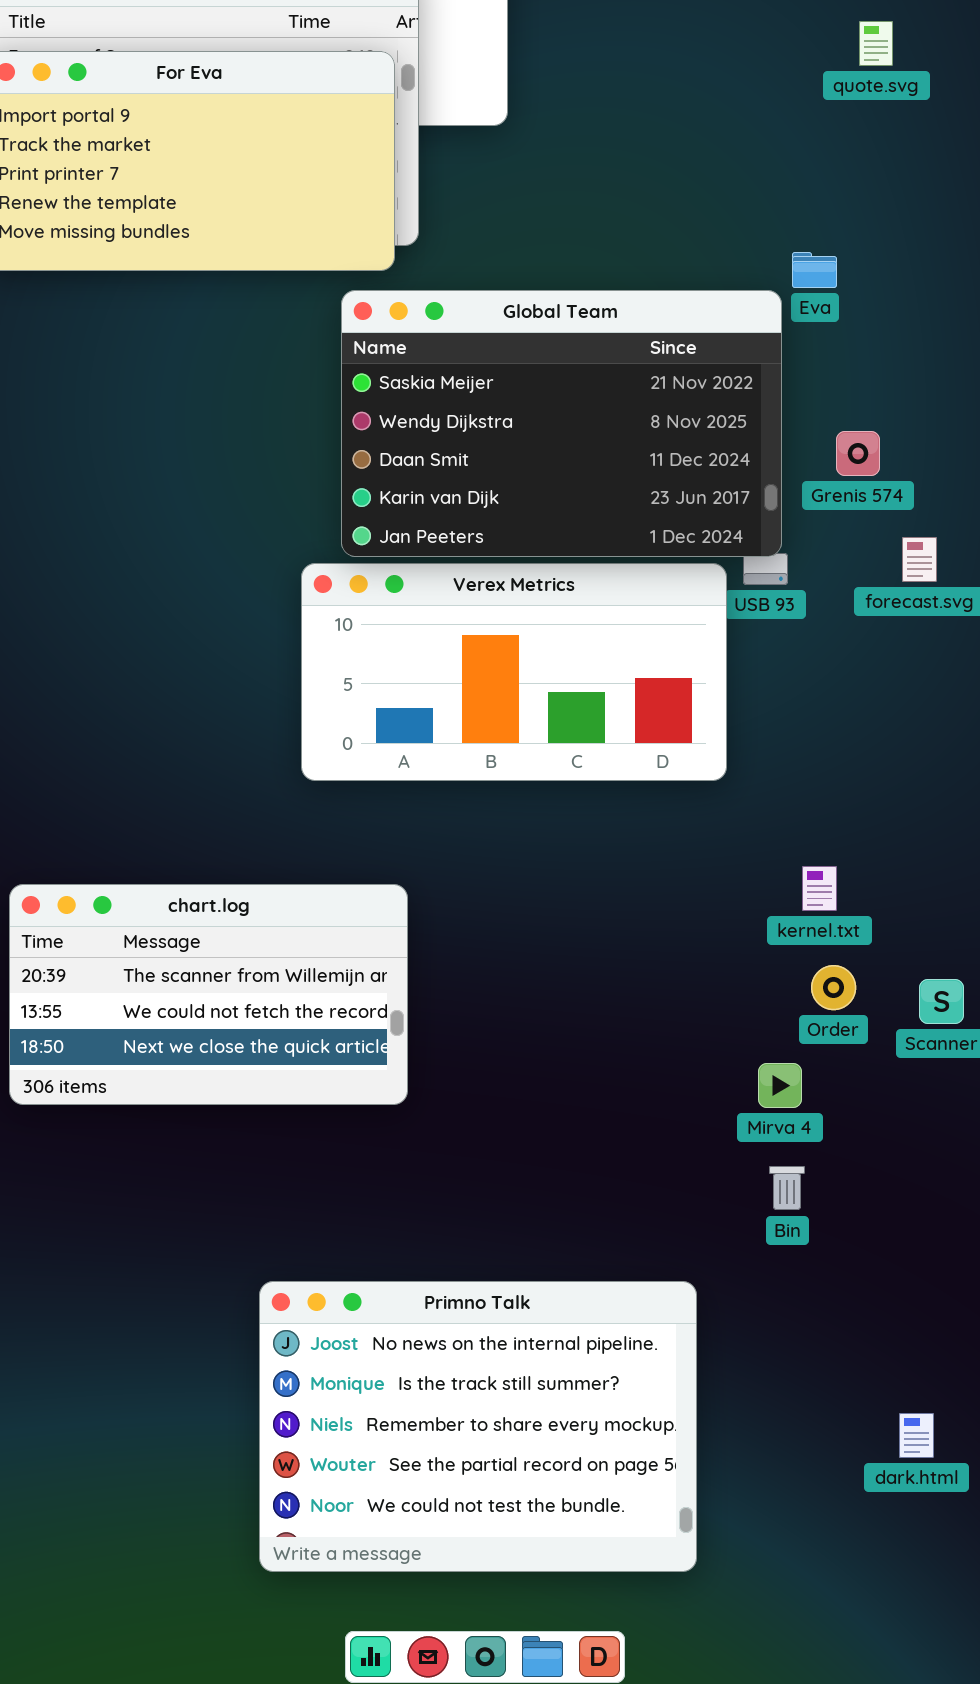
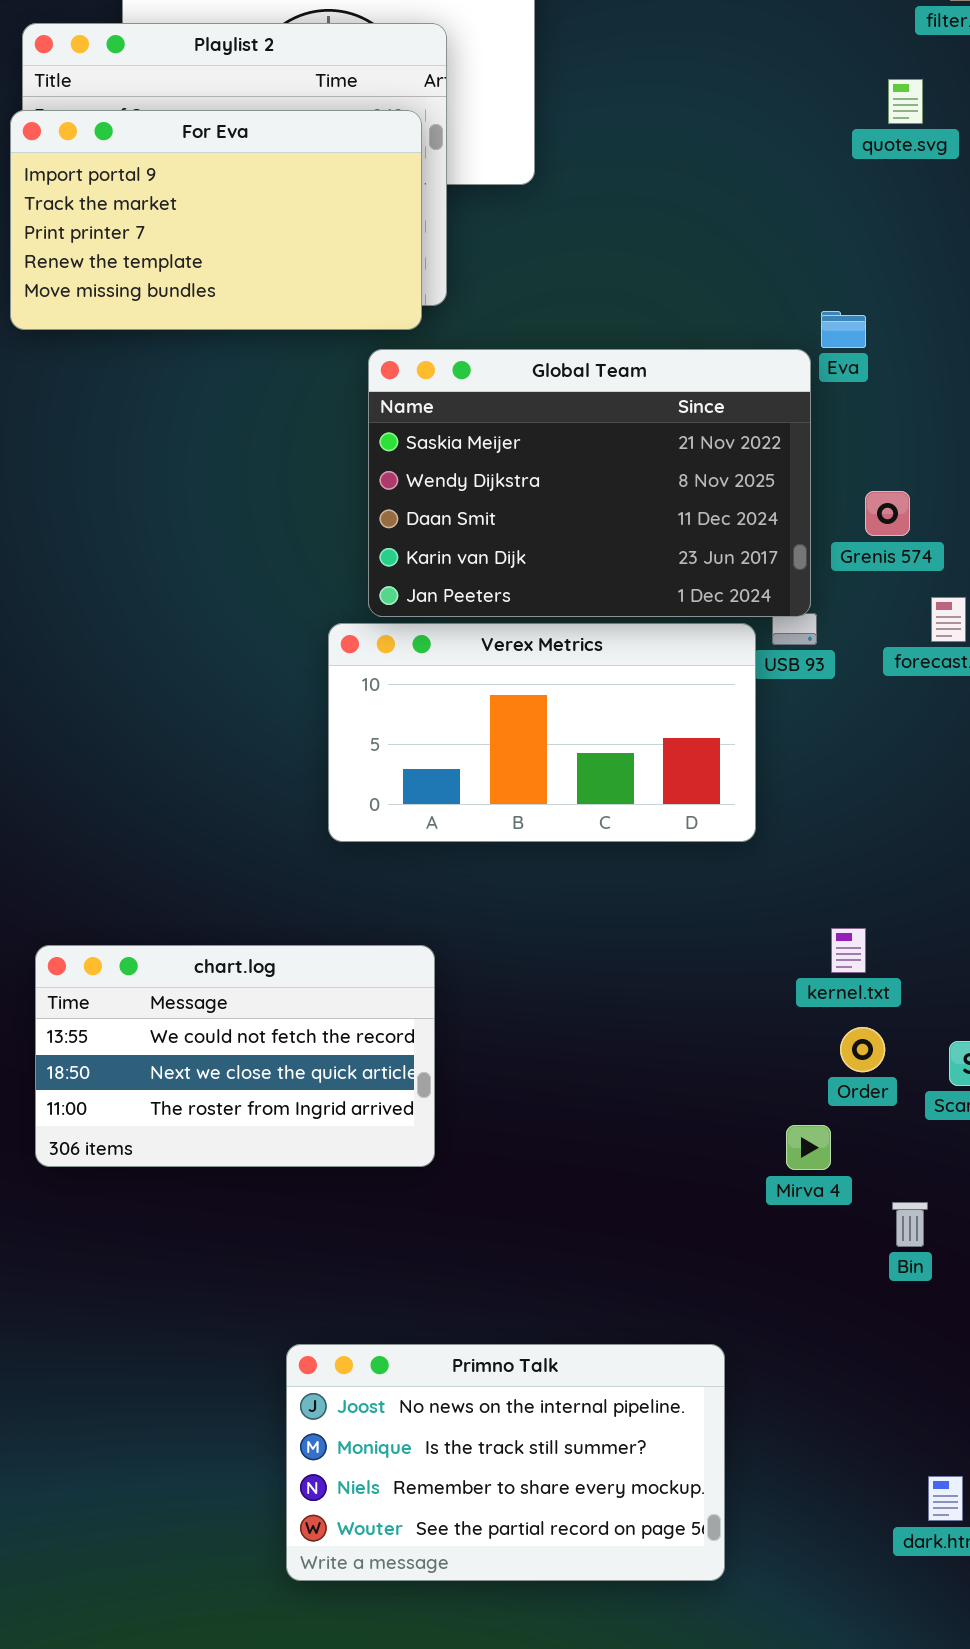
chart.log: [9,884,408,1105] -> [35,945,435,1167], scrolled down 1 row
Bin: [769,1166,805,1210] -> [892,1202,928,1247], moved
Primno Talk: [259,1281,697,1572] -> [286,1344,725,1581], resized

